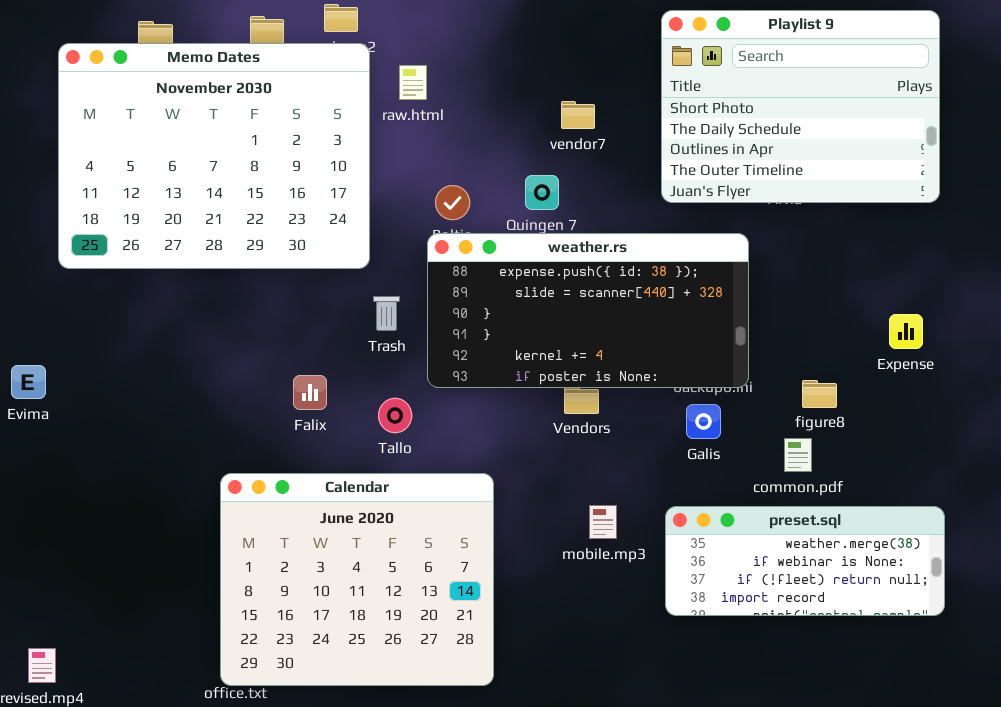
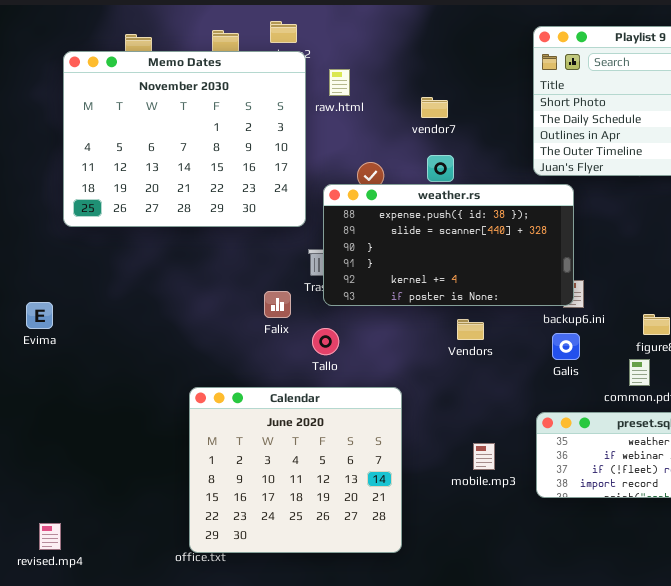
vendor7: [561,101,595,129] -> [421,97,448,118], moved
weather.rs: [427,233,749,388] -> [323,184,574,306], moved
Falix: [293,375,327,410] -> [264,291,291,318], moved
mobile.mp3: [589,505,617,539] -> [473,443,495,470], moved

